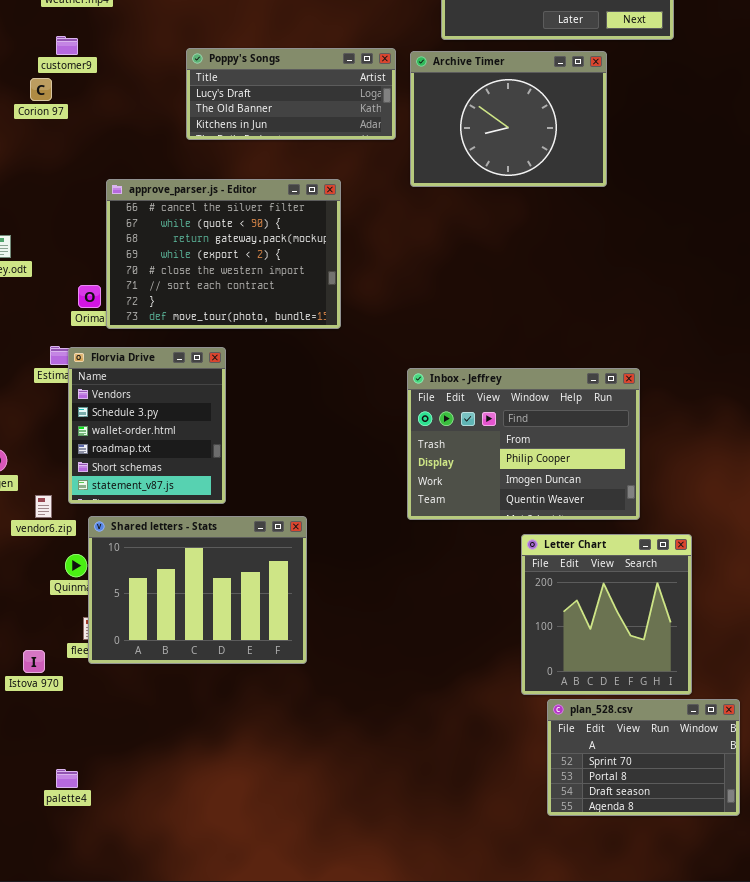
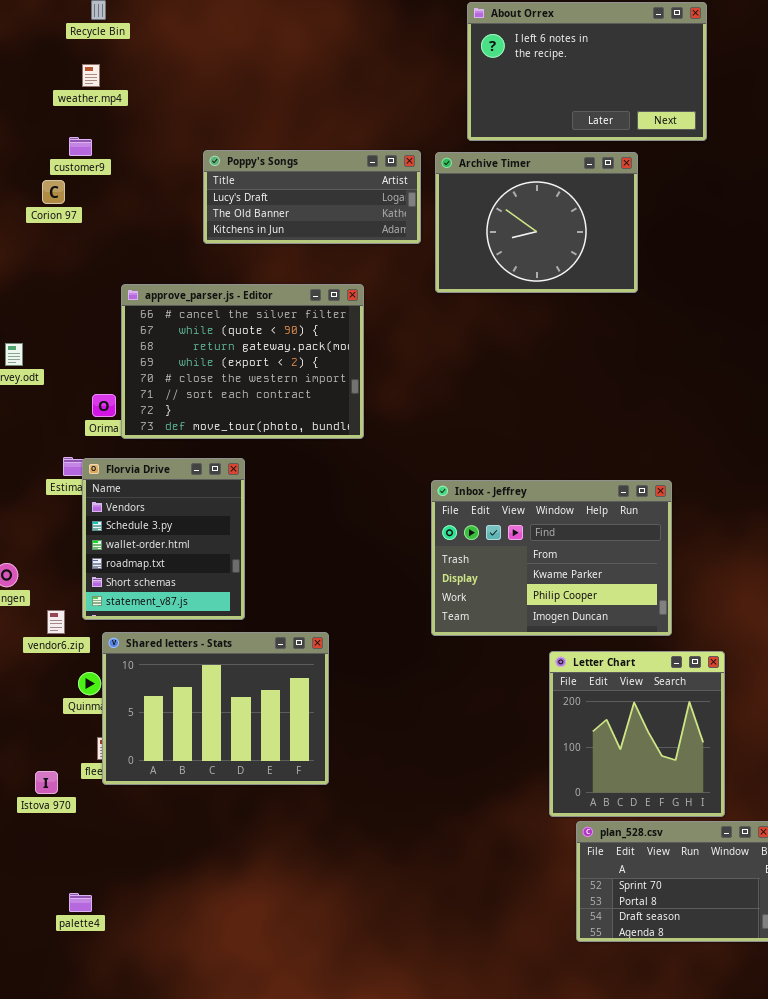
Inbox - Jeffrey: [407,368,640,520] -> [431,480,672,636], scrolled up 1 row

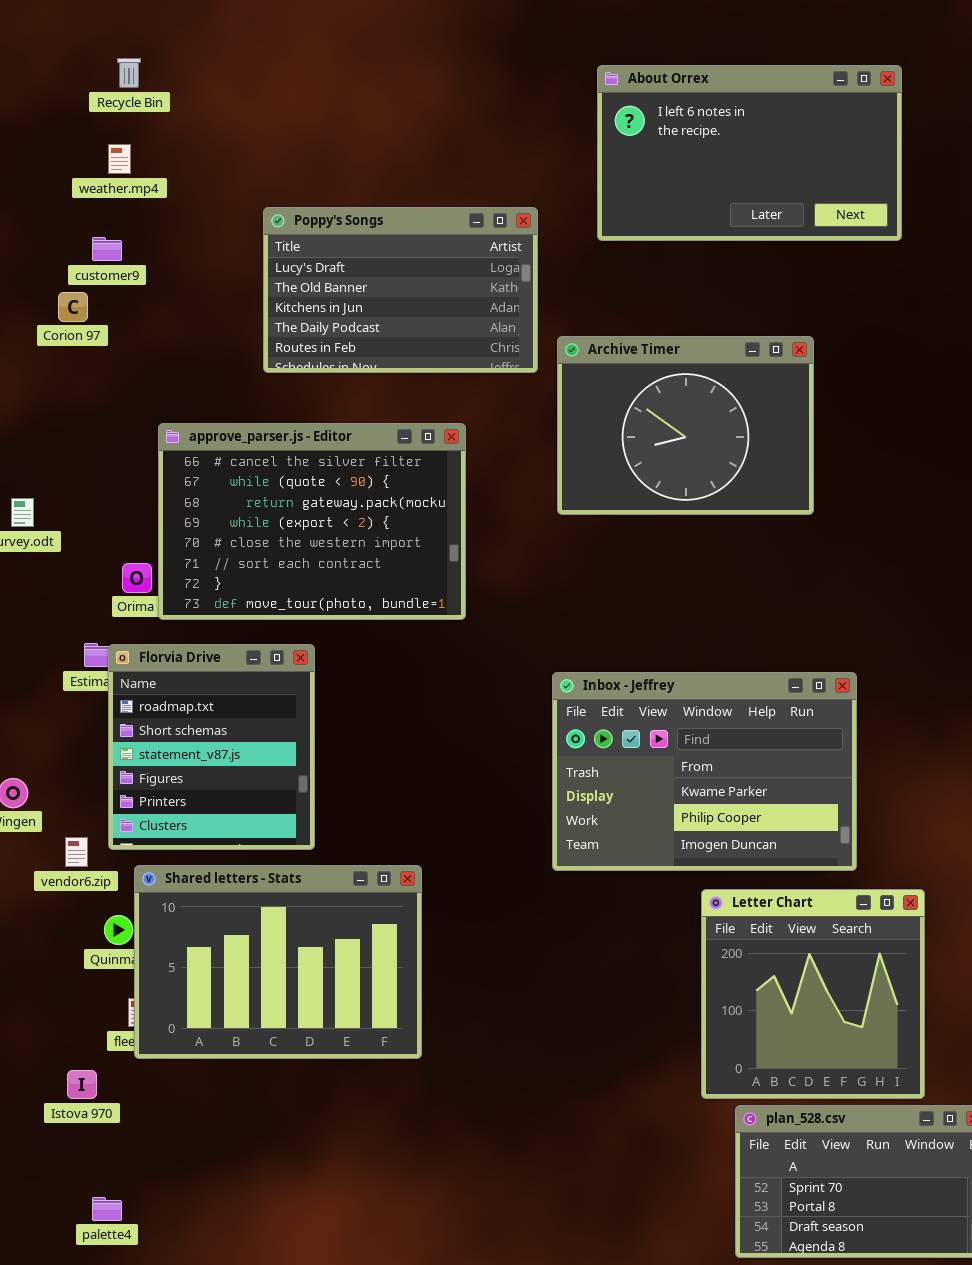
Poppy's Songs: [203,150,421,244] -> [263,207,538,373], resized
Archive Timer: [435,152,638,293] -> [557,336,814,515], moved
Florvia Drive: [82,458,245,620] -> [108,644,315,850], scrolled down 3 rows
Istova 970: [35,771,58,794] -> [67,1070,97,1099], moved

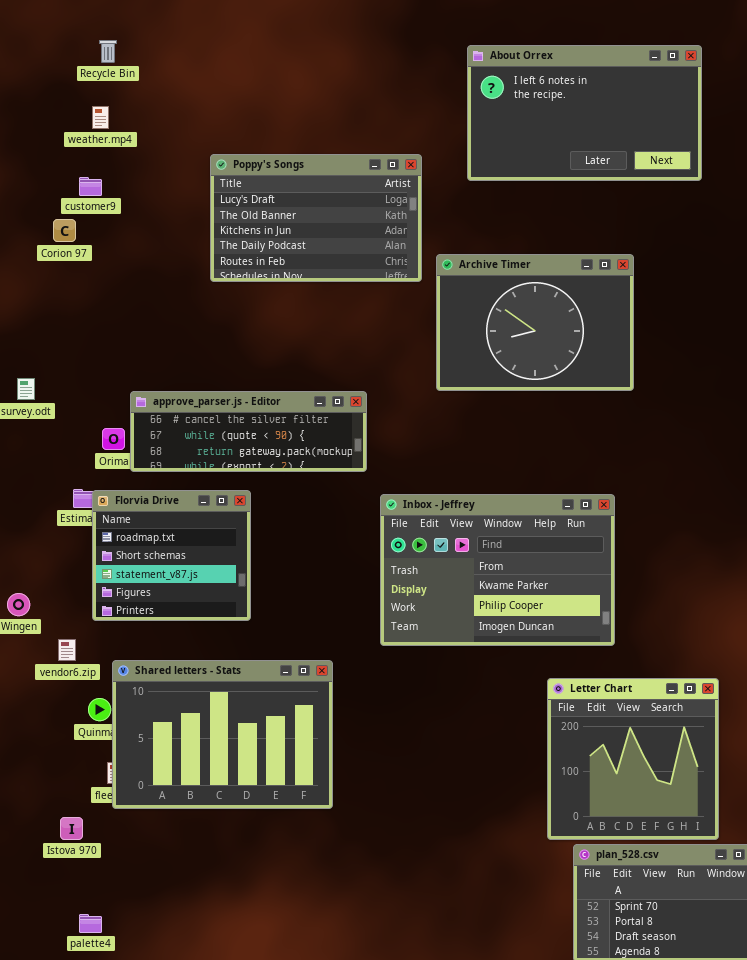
approve_parser.js - Editor: [158,423,466,620] -> [130,391,367,472], resized
Florvia Drive: [108,644,315,850] -> [92,490,251,621], resized
Inbox - Jeffrey: [552,672,857,871] -> [380,494,615,646], moved

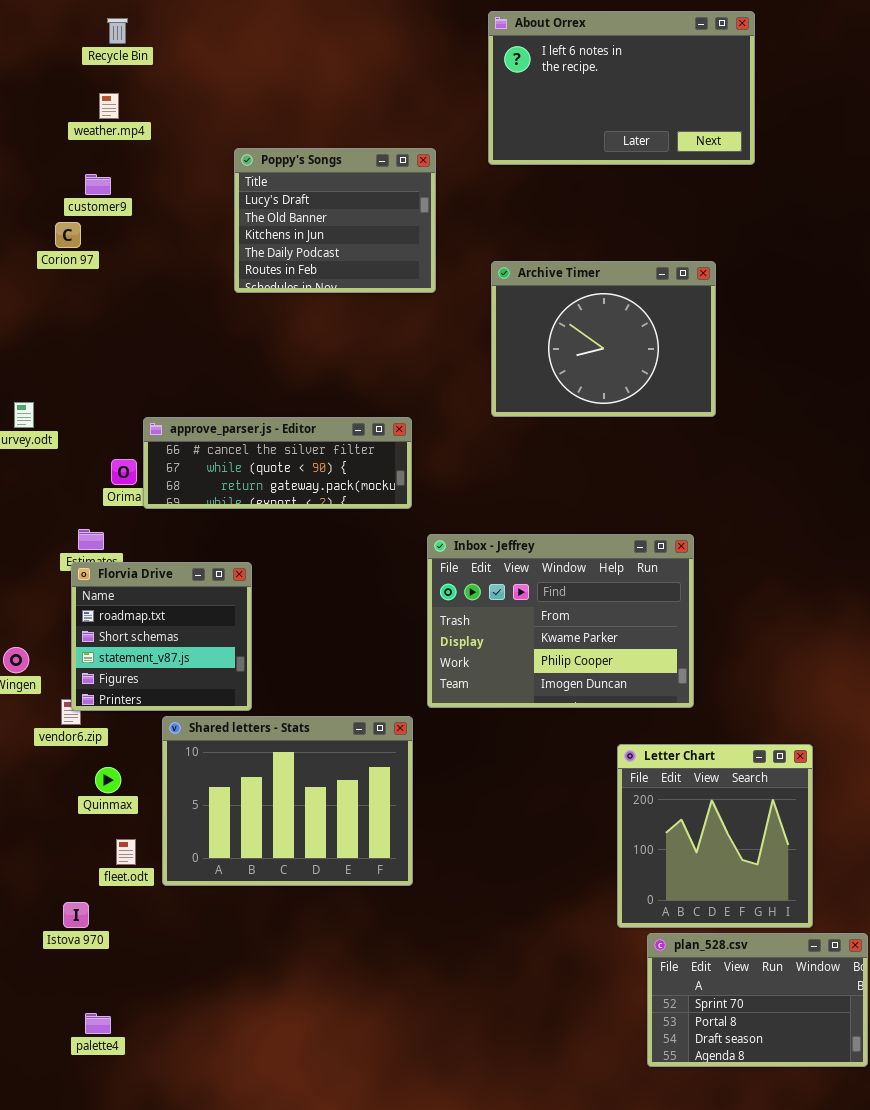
About Orrex: [467,45,702,181] -> [488,11,755,165], moved
Poppy's Songs: [210,154,422,282] -> [234,148,436,293], resized
Florvia Drive: [92,490,251,621] -> [71,562,252,711], moved
Shared letters - Stats: [112,660,333,809] -> [162,716,413,886], moved

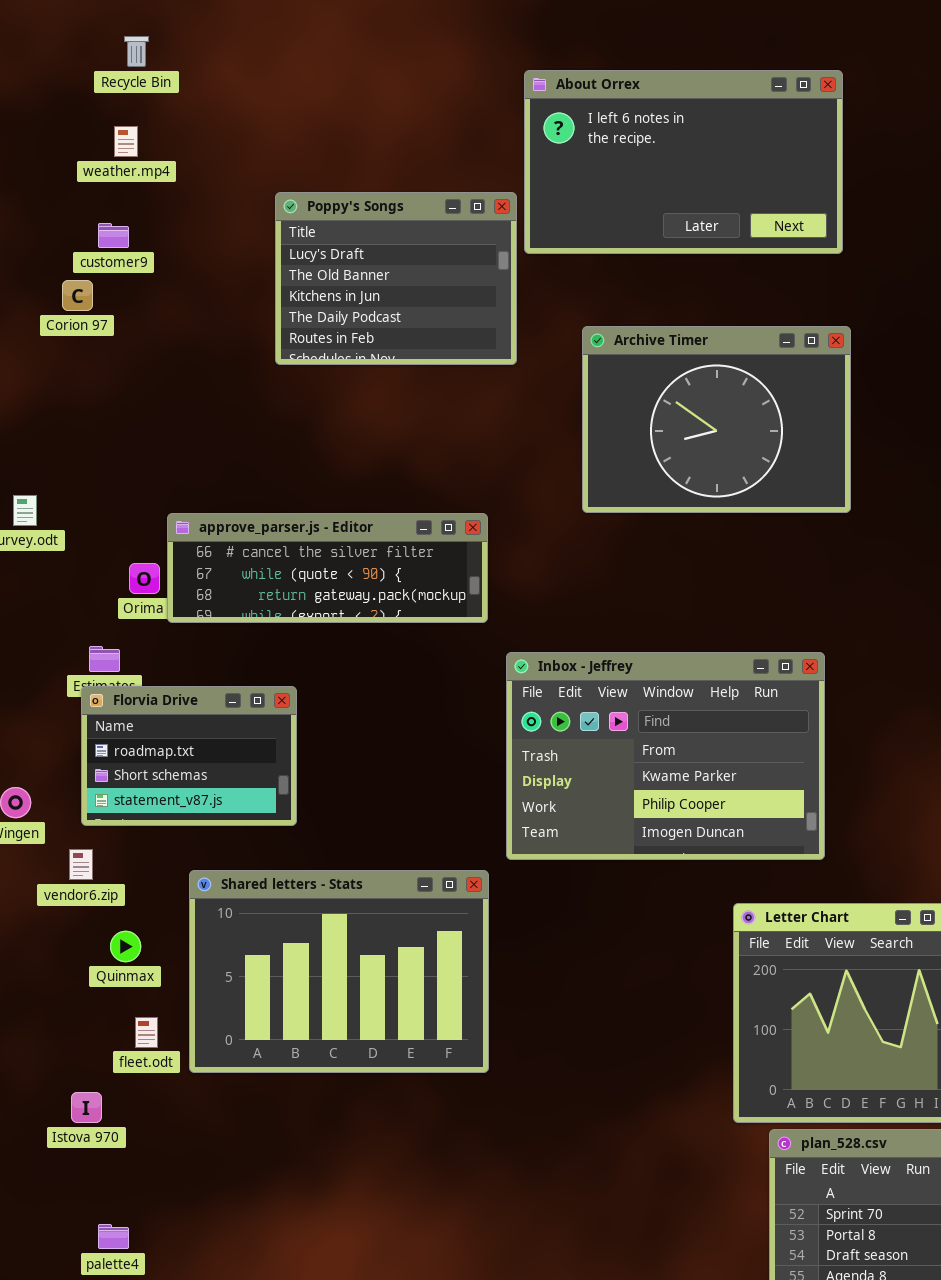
About Orrex: [488,11,755,165] -> [524,70,843,254], moved
Florvia Drive: [71,562,252,711] -> [81,686,297,826], resized

